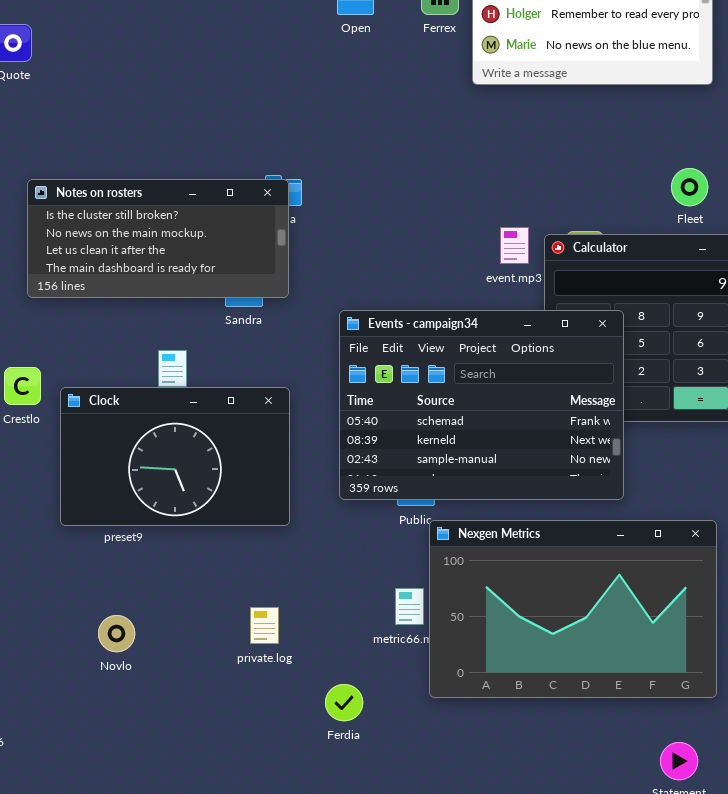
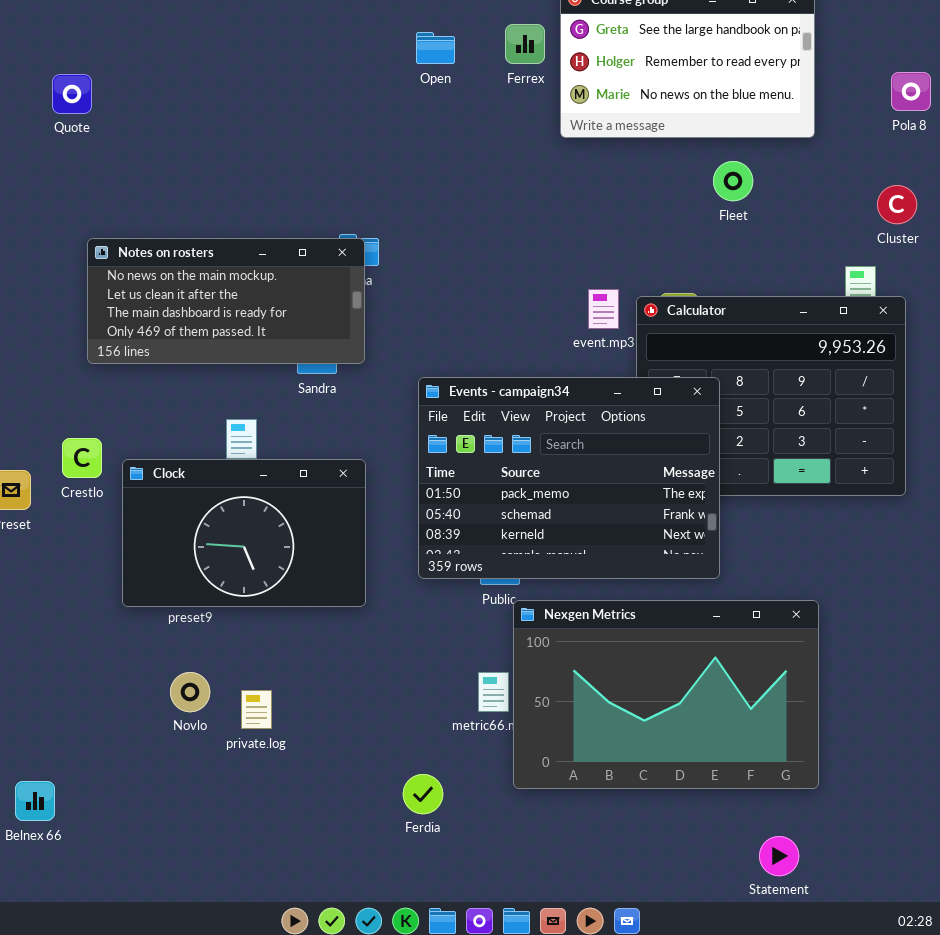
Fleet: [671,168,708,206] -> [713,161,753,201], moved
Notes on rosters: [27,179,289,298] -> [87,238,365,364], scrolled down 1 row
Events - campaign34: [339,310,624,500] -> [418,377,720,579], scrolled up 1 row
private.log: [250,607,279,644] -> [241,690,272,729], moved
Novlo: [98,615,135,652] -> [170,672,210,712], moved

